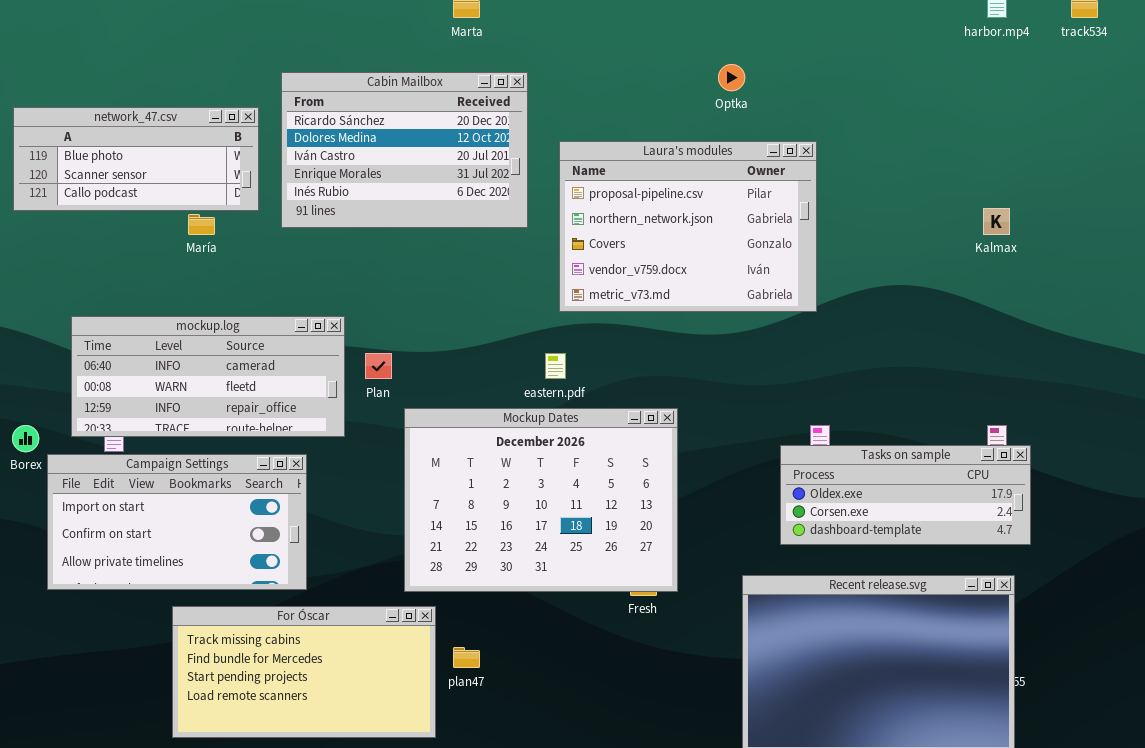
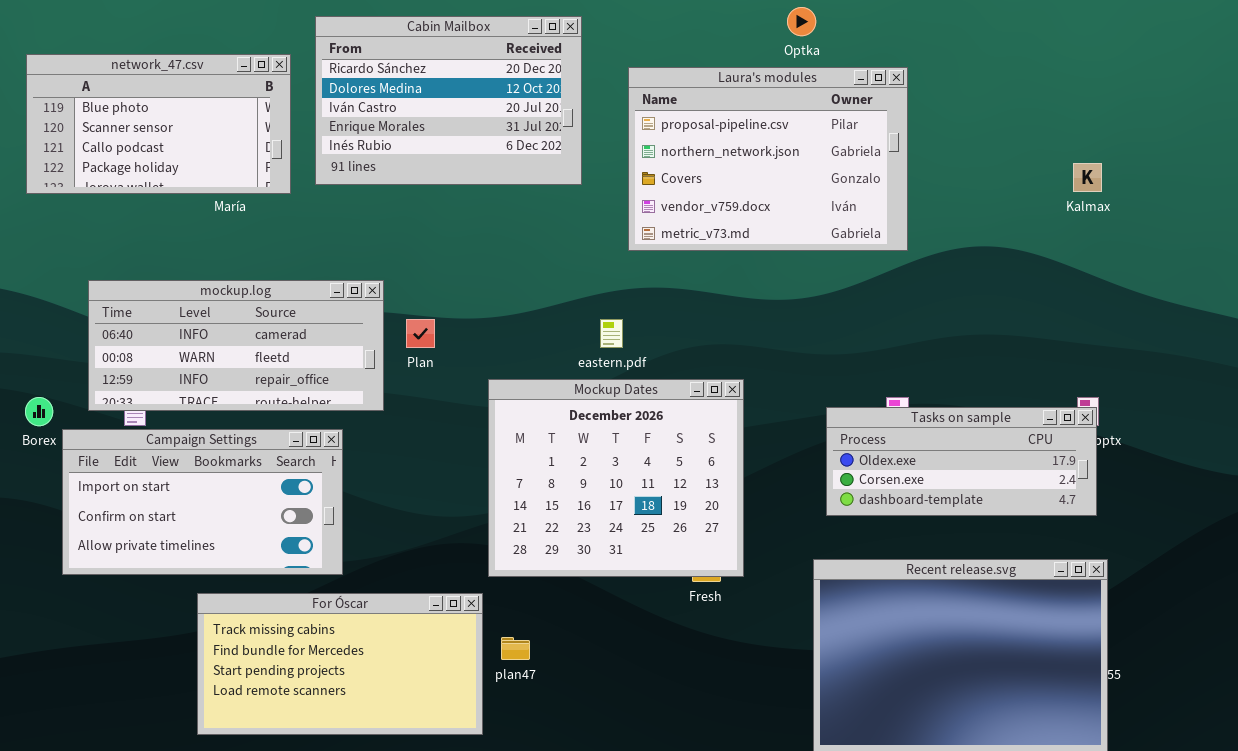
network_47.csv: [13,107,259,211] -> [26,54,291,194], resized
Laura's modules: [559,141,817,312] -> [628,67,908,251], moved
Mockup Dates: [404,408,678,592] -> [488,379,744,577], resized
Tasks on sample: [780,445,1031,545] -> [826,407,1097,516], moved

